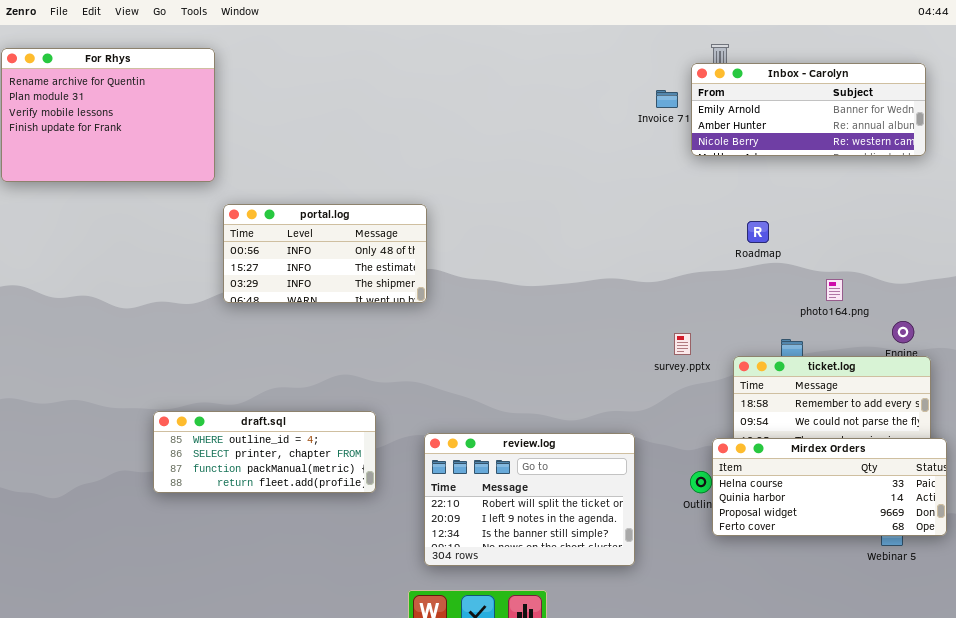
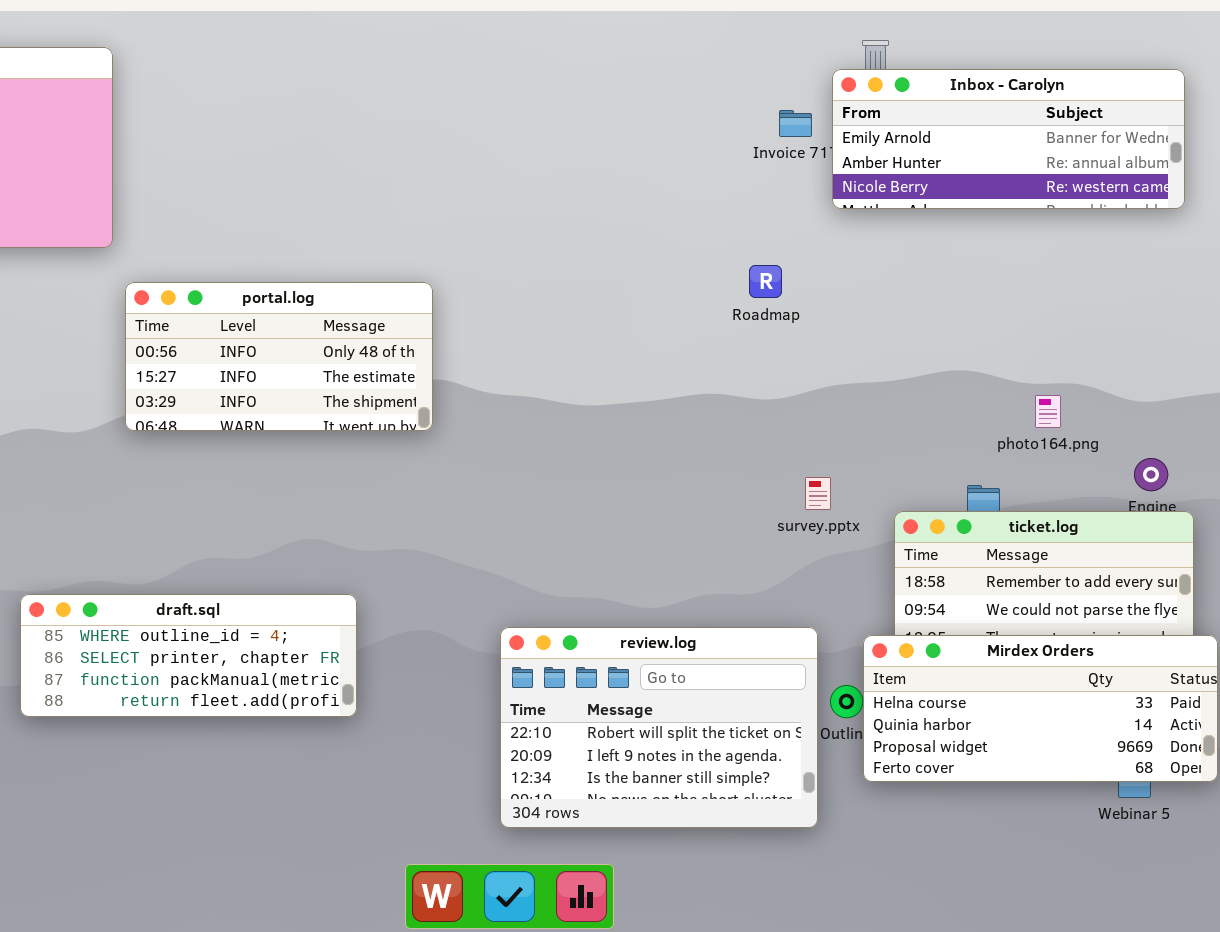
Roadmap: [747,221,769,243] -> [749,265,782,298], moved
review.log: [424,433,635,566] -> [500,627,818,828], moved

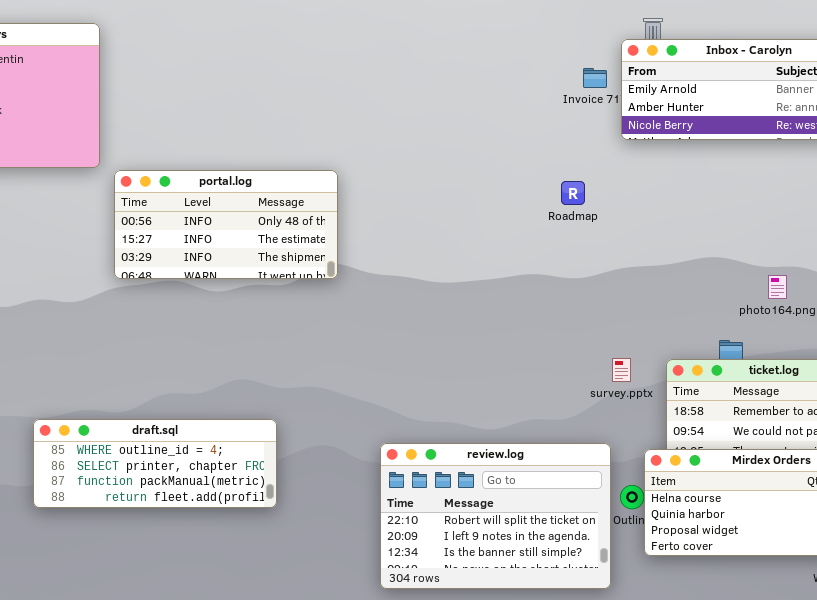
portal.log: [125,282,433,431] -> [114,170,338,279], moved
survey.pptx: [805,477,831,510] -> [612,358,631,382], moved

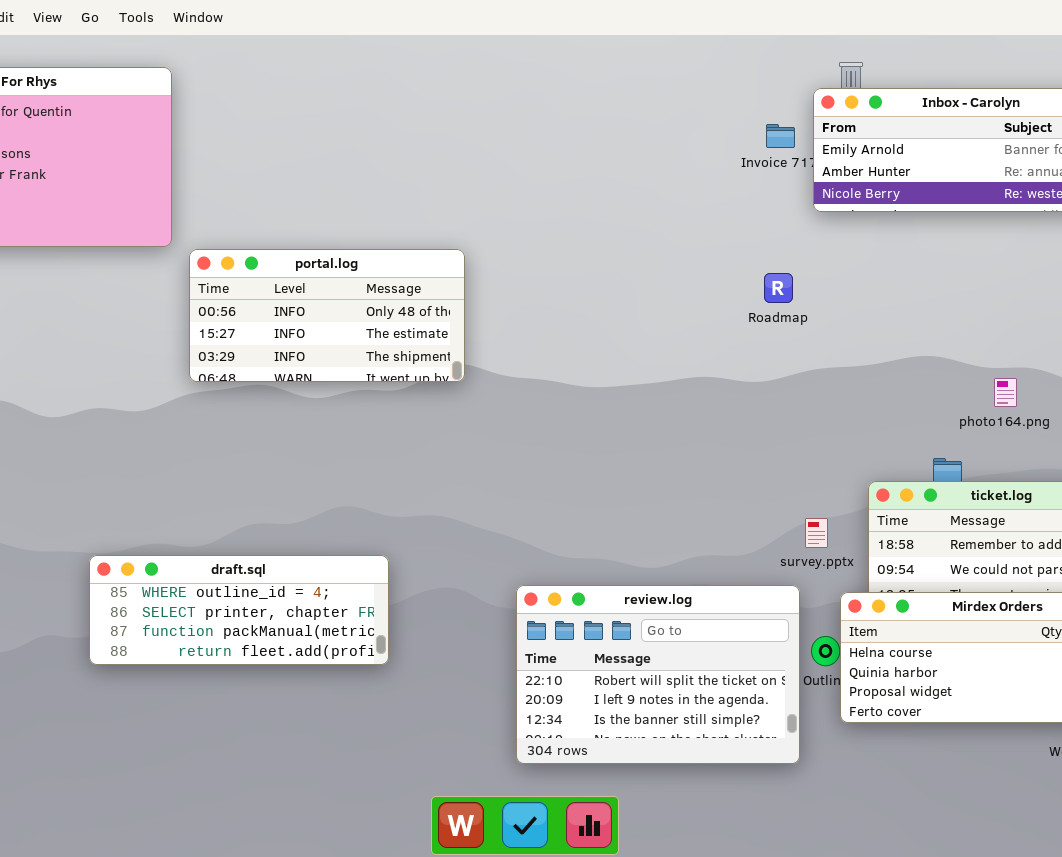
Roadmap: [561,181,585,205] -> [764,273,793,303], moved
survey.pptx: [612,358,631,382] -> [805,518,828,548], moved

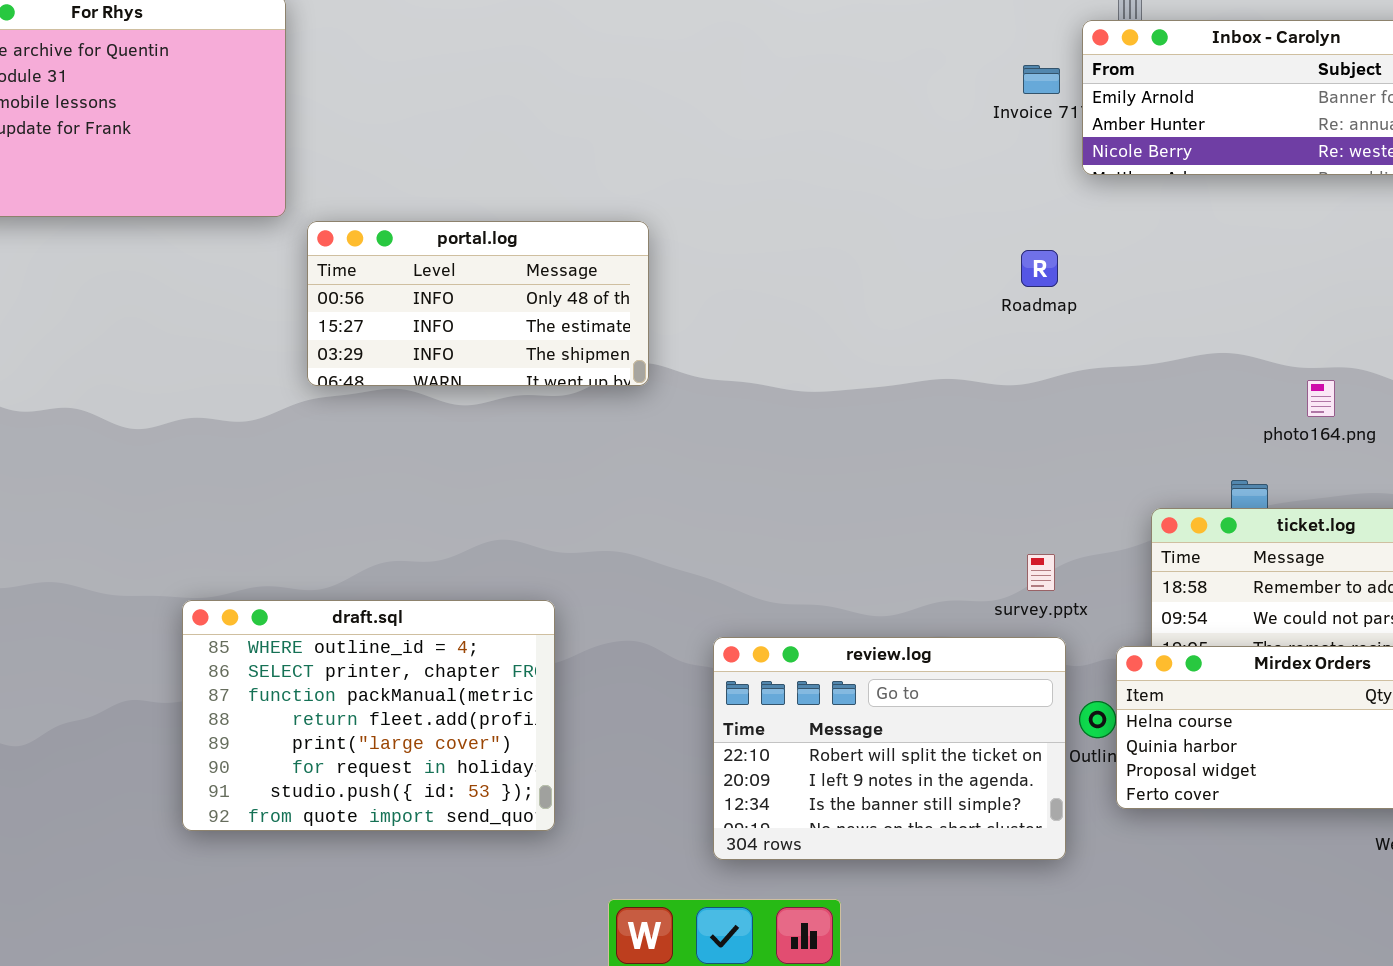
survey.pptx: [805,518,828,548] -> [1027,554,1055,591], moved
draft.sql: [89,555,389,665] -> [182,600,555,831], resized

